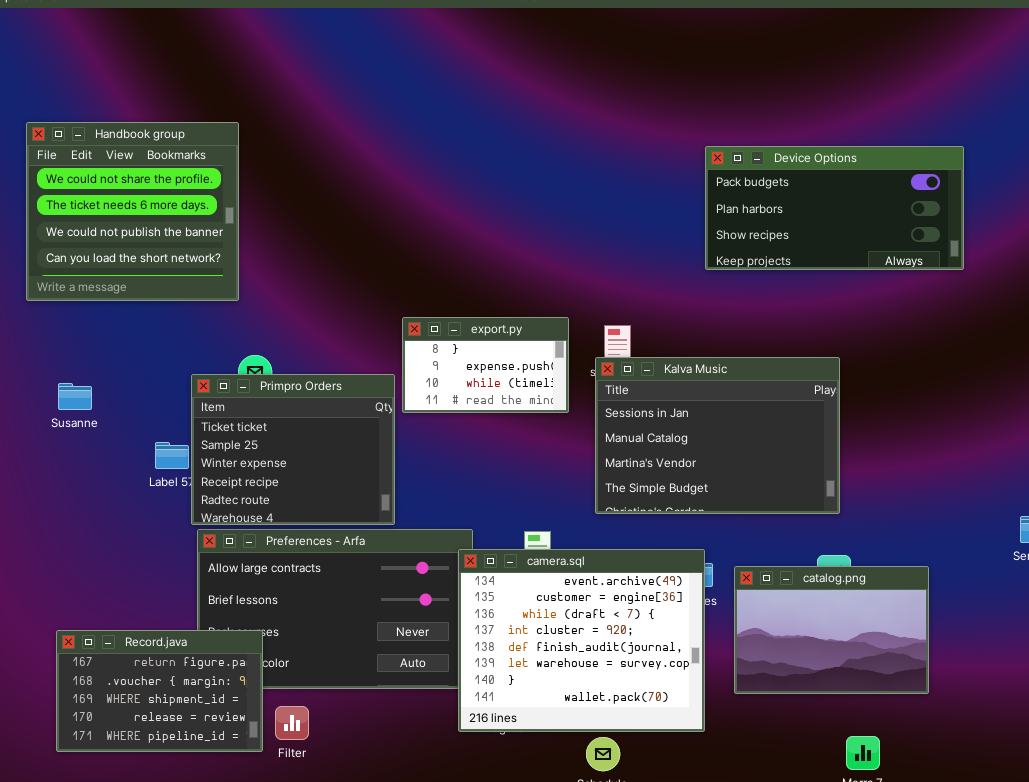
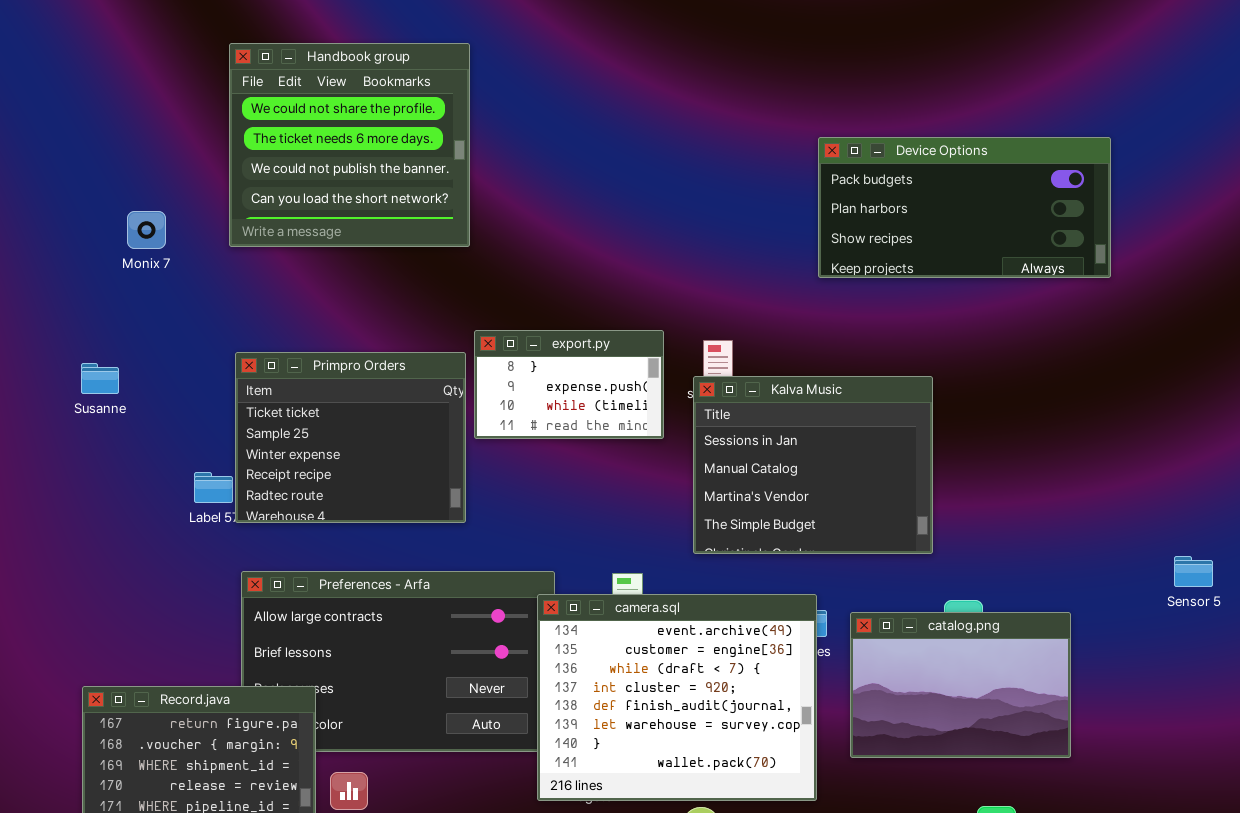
Handbook group: [26,122,239,301] -> [229,43,470,247], moved
Kalva Music: [595,357,840,514] -> [693,376,933,554], resized
Primpro Orders: [191,374,395,525] -> [235,352,466,523], moved
Susanne: [58,383,92,410] -> [81,363,119,394], moved

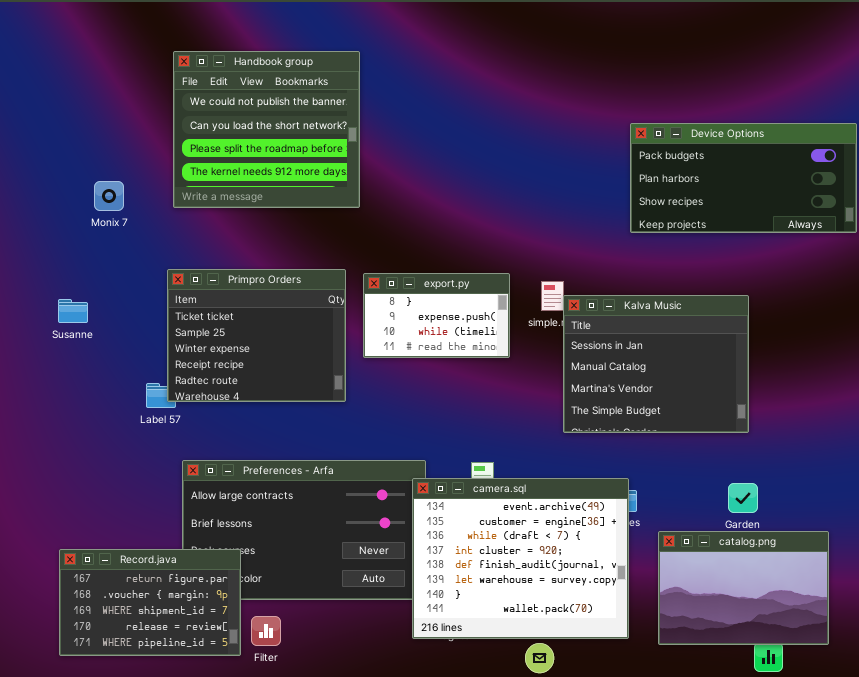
Handbook group: [229,43,470,247] -> [173,51,360,208], scrolled down 2 rows
Primpro Orders: [235,352,466,523] -> [167,269,346,402], moved
Kalva Music: [693,376,933,554] -> [563,295,749,433], moved
catalog.png: [850,612,1071,758] -> [658,531,829,645], moved

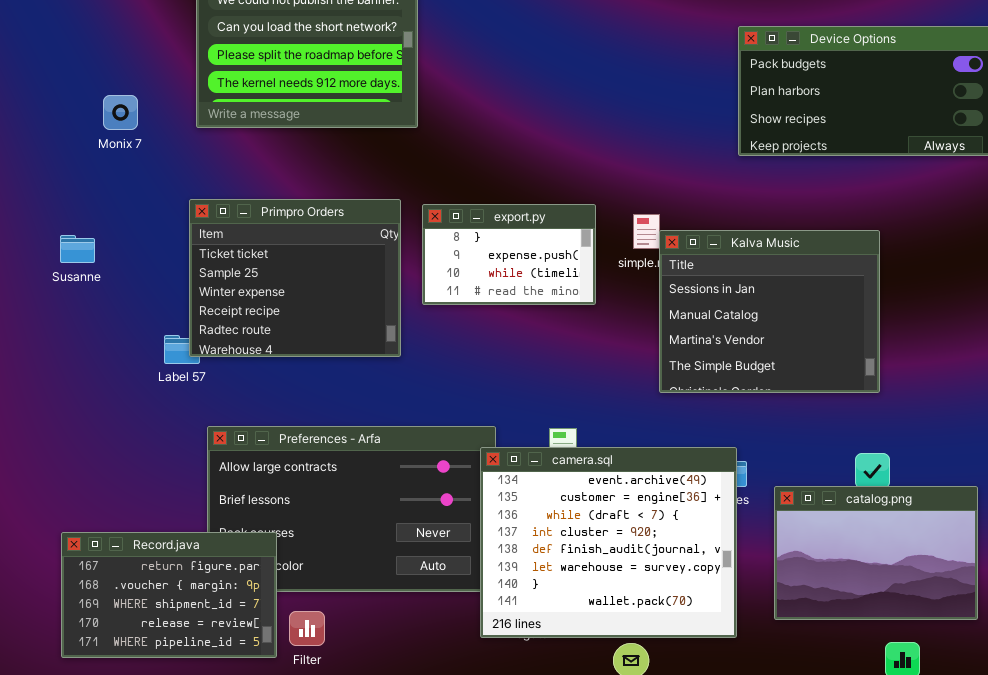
catalog.png: [658,531,829,645] -> [774,486,978,620], moved

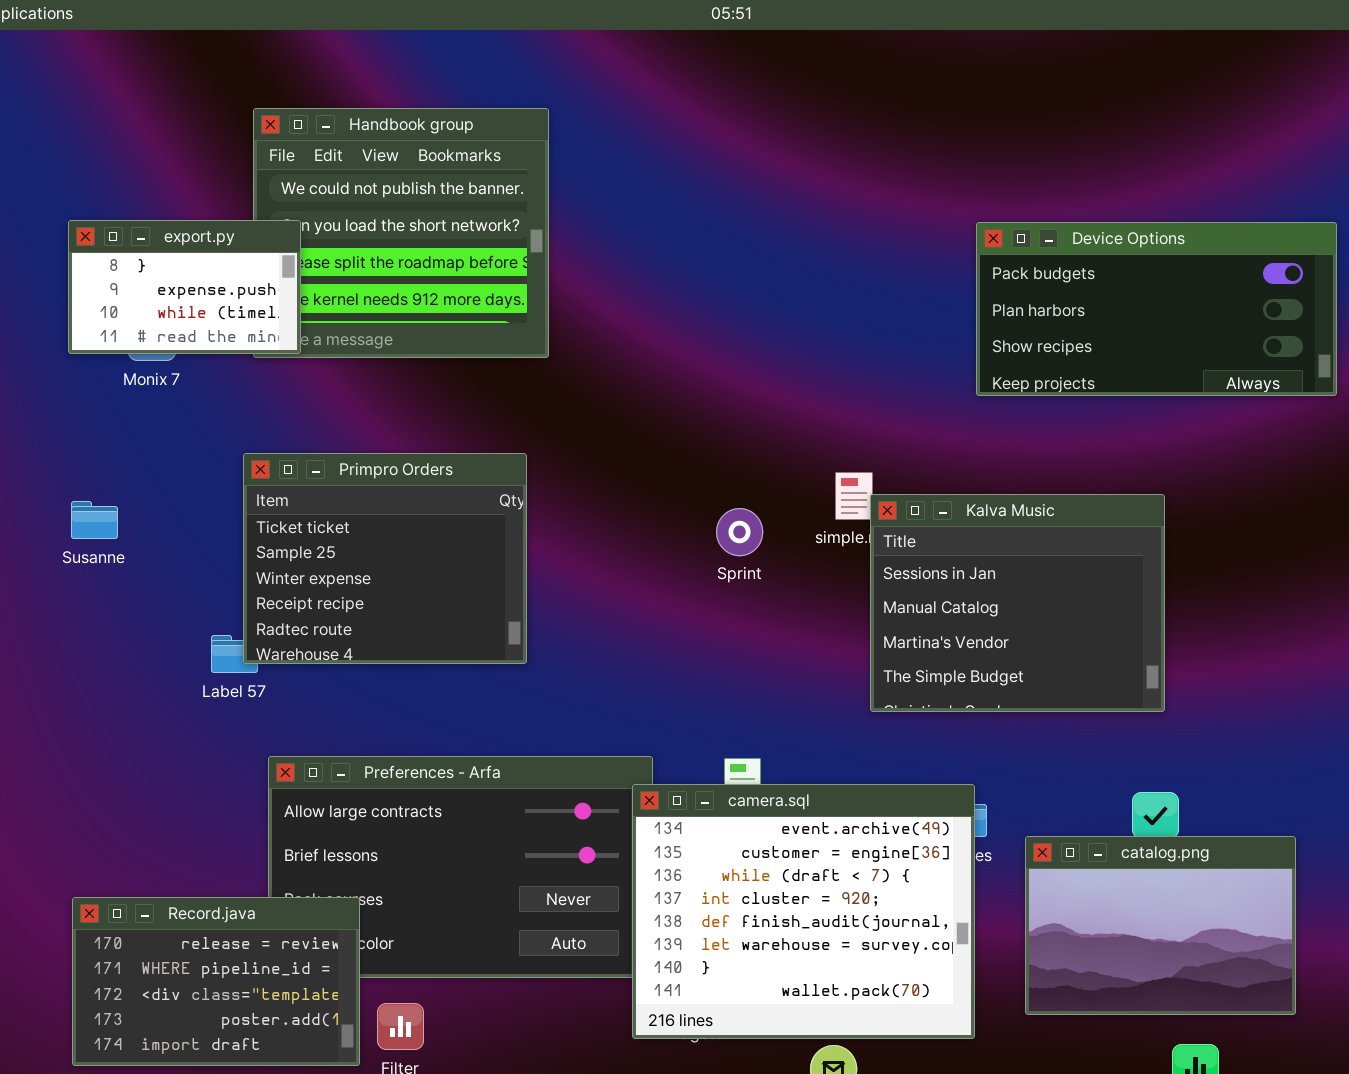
export.py: [422,204,596,305] -> [68,220,301,354], moved
Record.java: [61,532,277,658] -> [72,897,360,1066], scrolled down 3 rows

